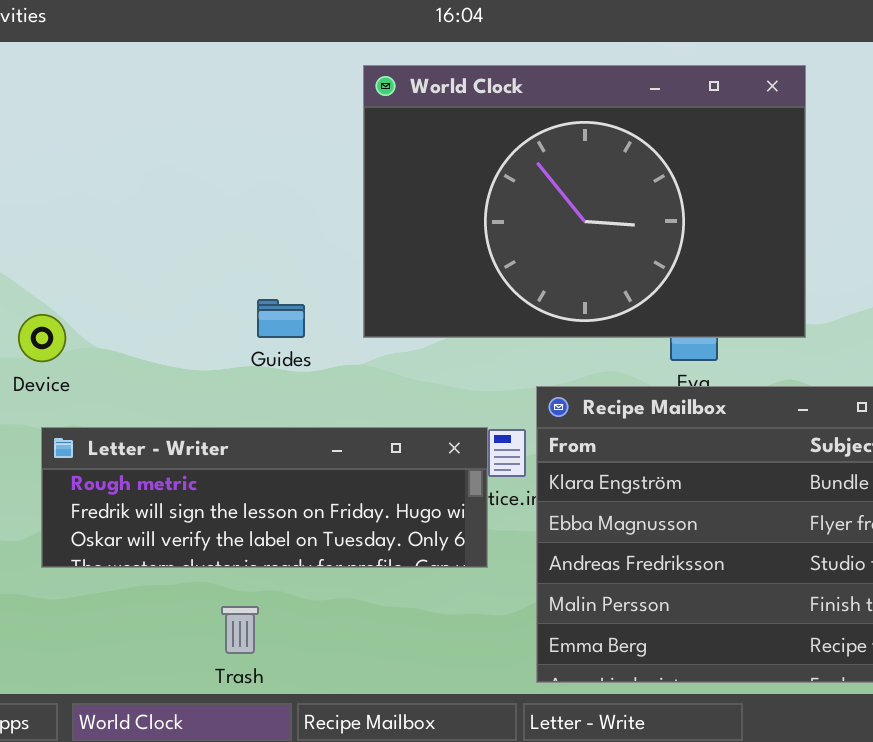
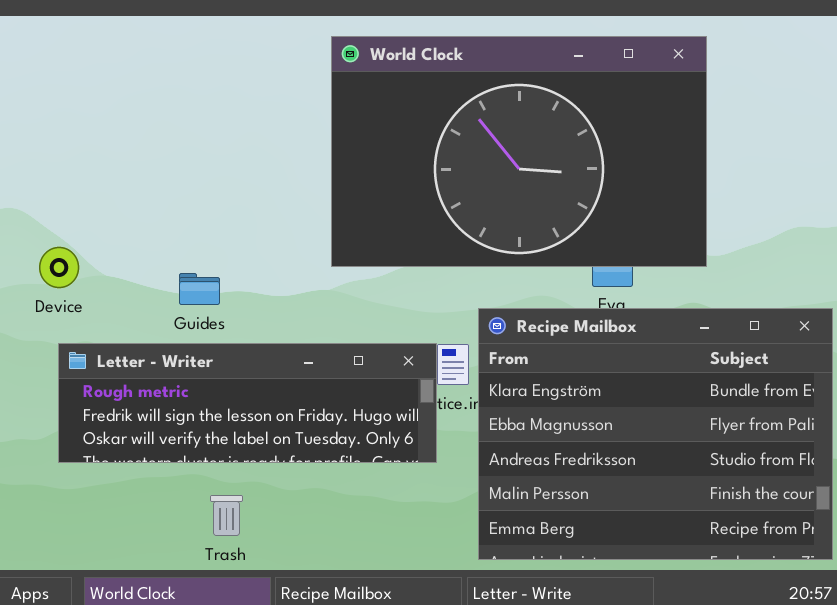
Guides: [257,299,305,338] -> [179,273,220,305], moved

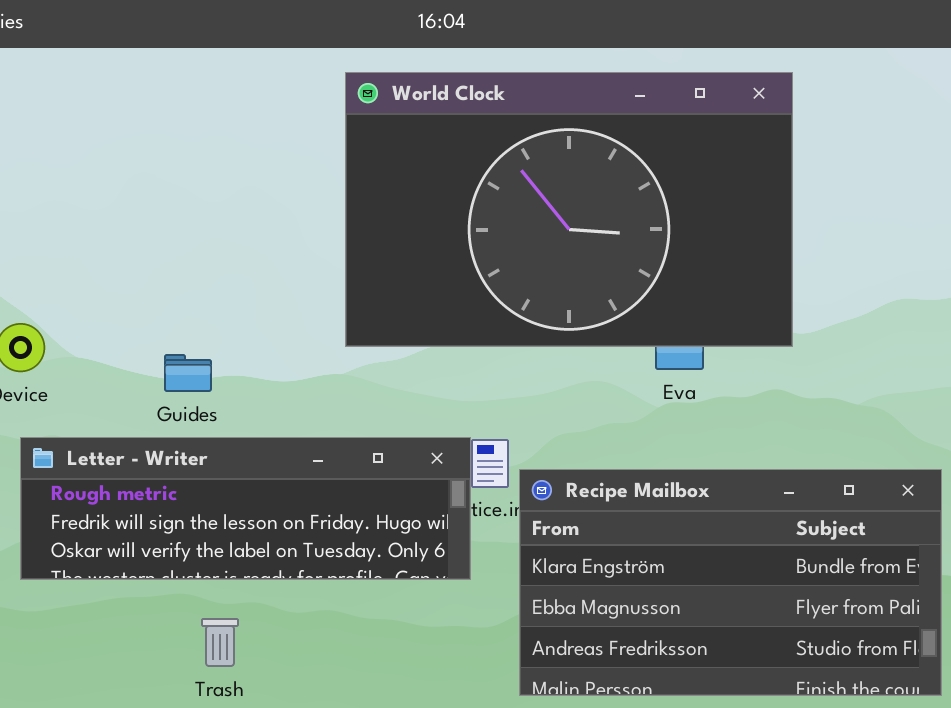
Recipe Mailbox: [478,308,833,560] -> [519,469,942,696], resized

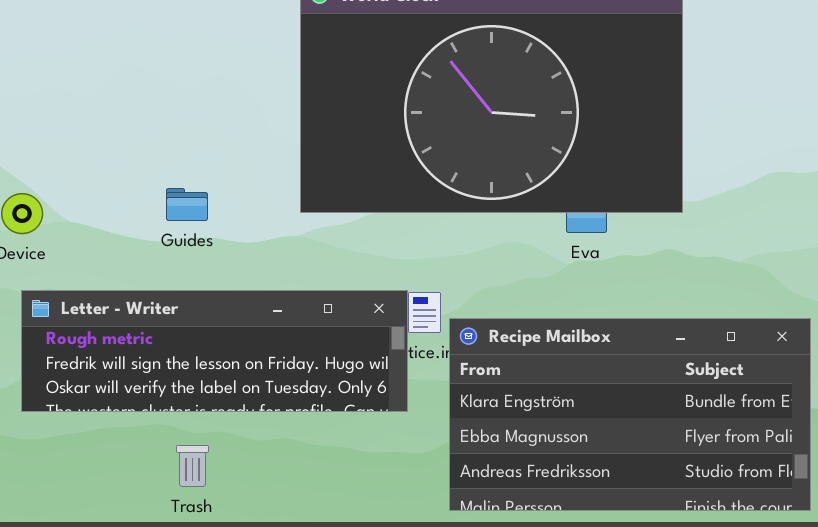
Guides: [164,354,212,392] -> [166,188,208,221], moved

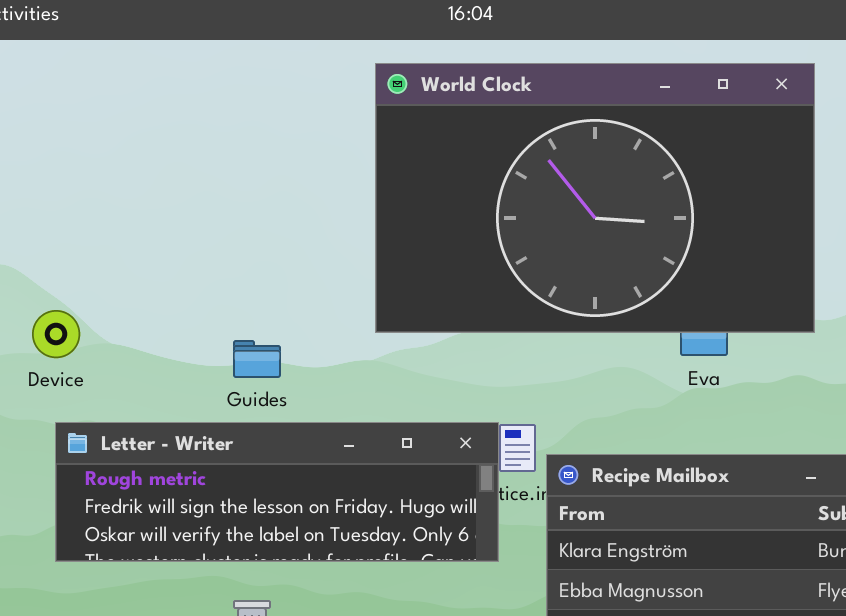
Guides: [166,188,208,221] -> [233,340,281,378], moved

